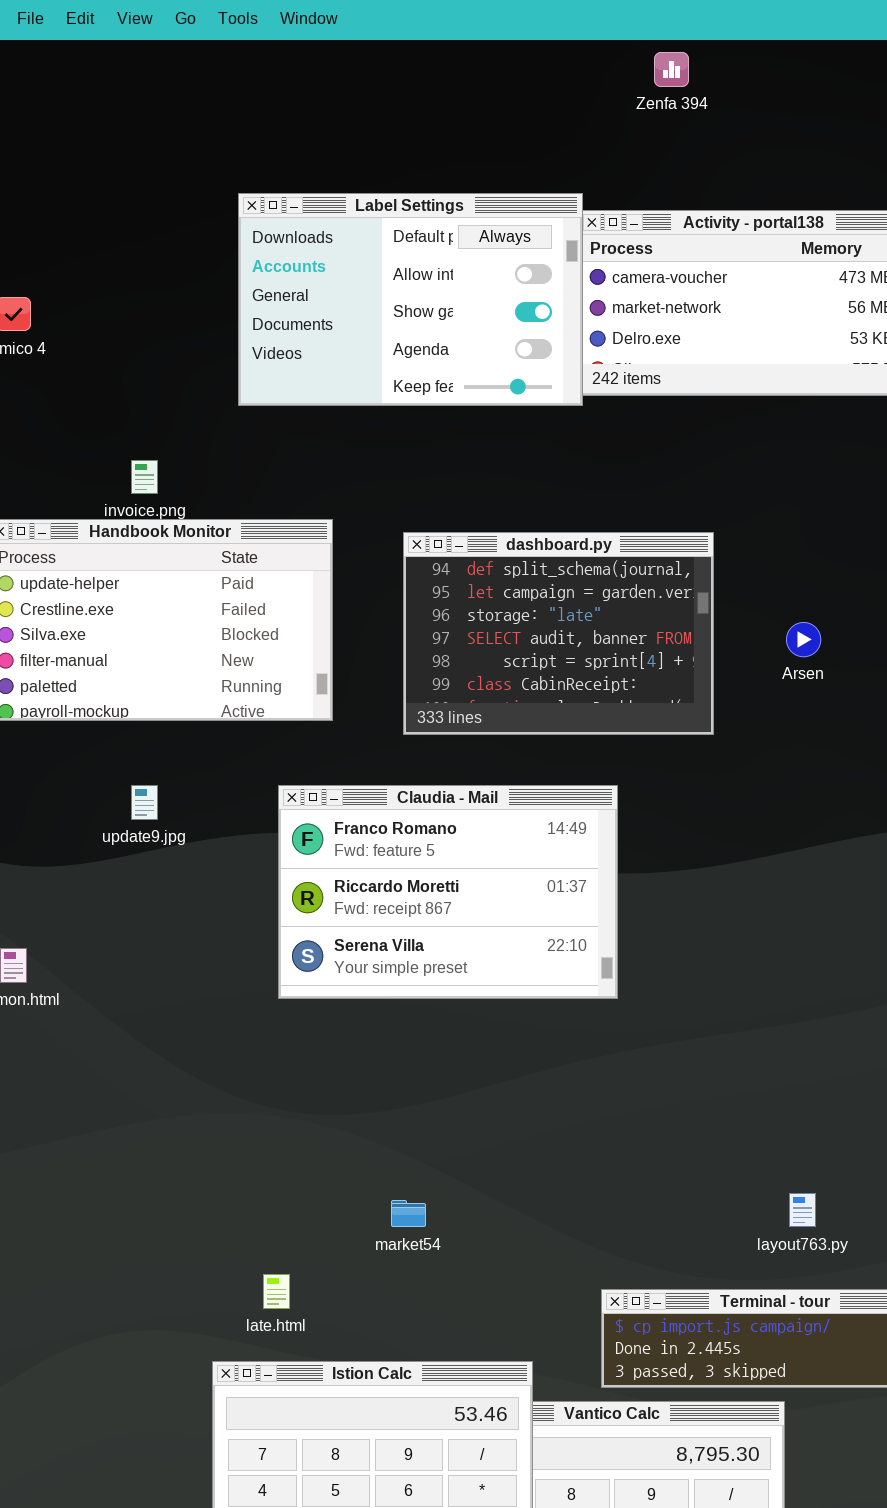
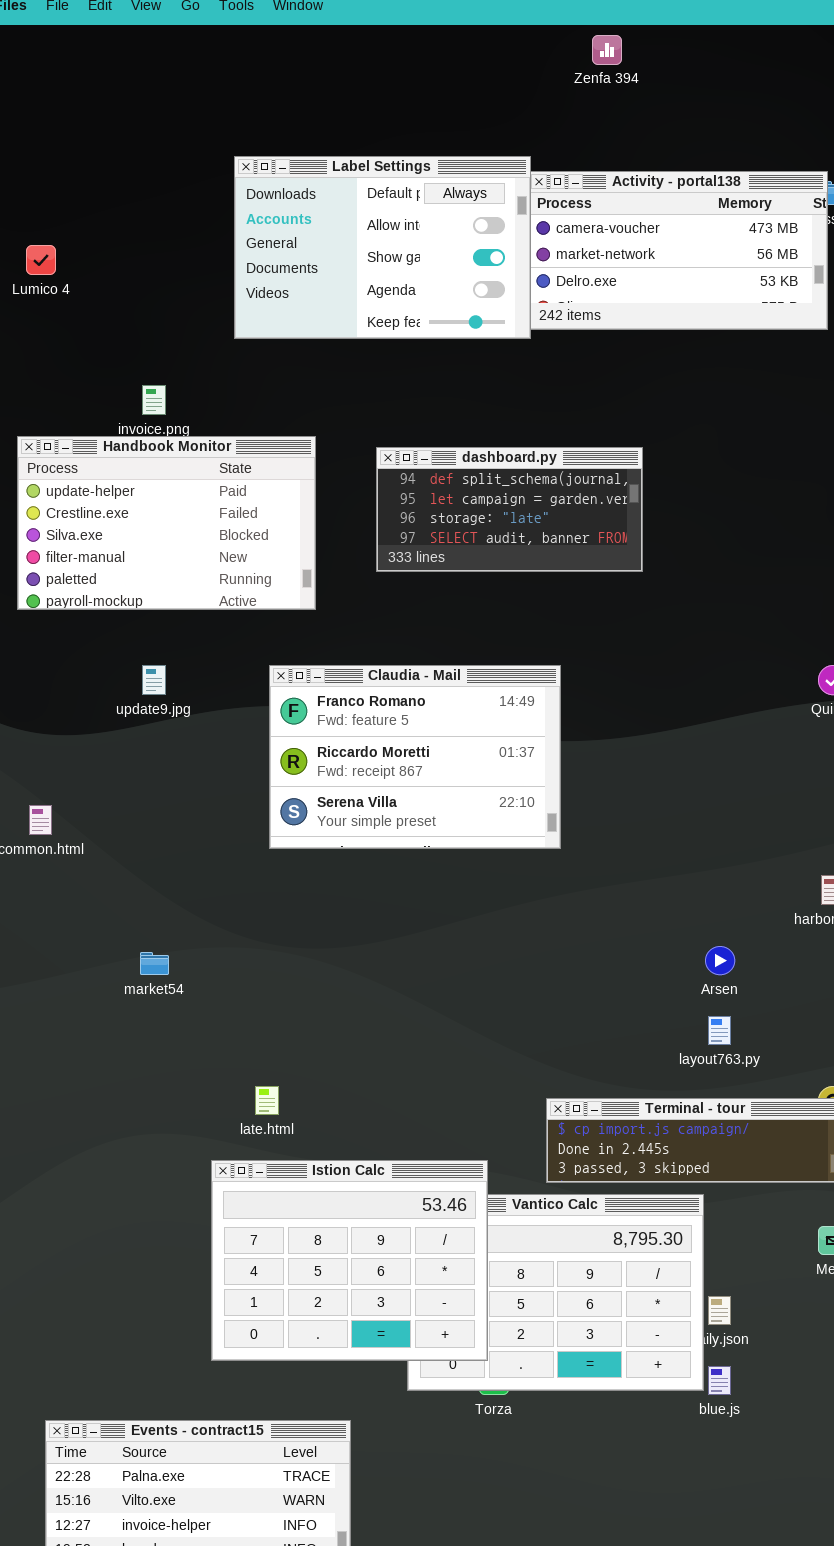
dashboard.py: [403,532,714,735] -> [376,447,643,572], resized
Arsen: [786,622,821,657] -> [705,946,735,975], moved
market54: [391,1200,426,1227] -> [140,952,169,975], moved

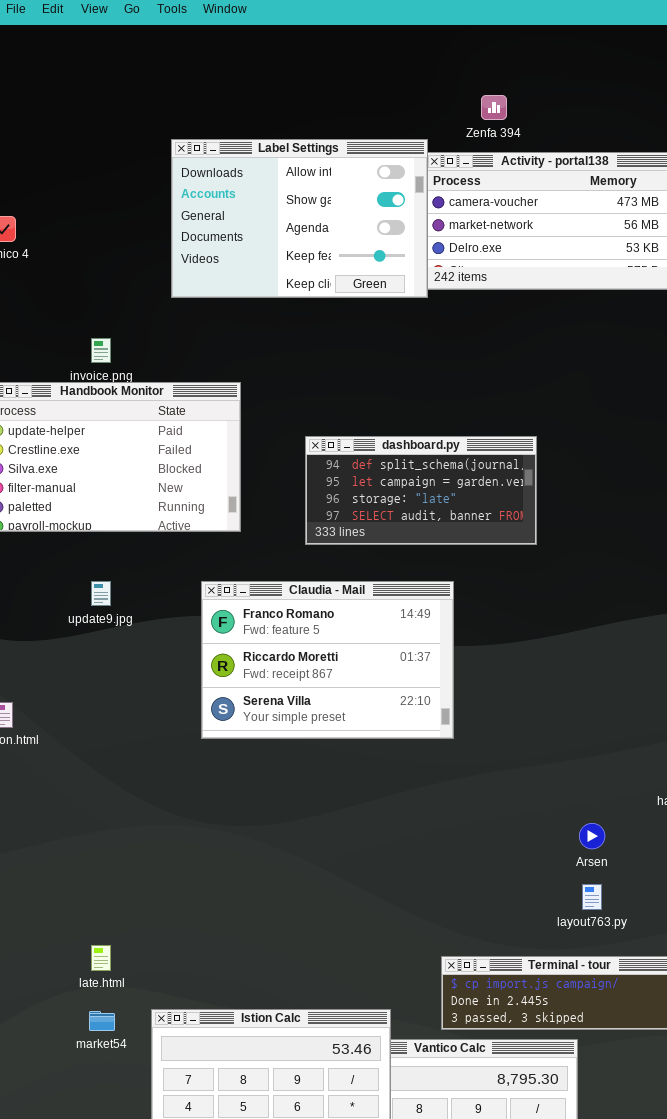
Zenfa 394: [592,35,622,65] -> [481,95,507,120], moved
Label Settings: [234,156,531,339] -> [171,139,428,298], scrolled down 1 row
dashboard.py: [376,447,643,572] -> [305,436,537,545], moved
market54: [140,952,169,975] -> [89,1011,115,1031], moved
late.html: [255,1086,279,1115] -> [91,945,111,971], moved

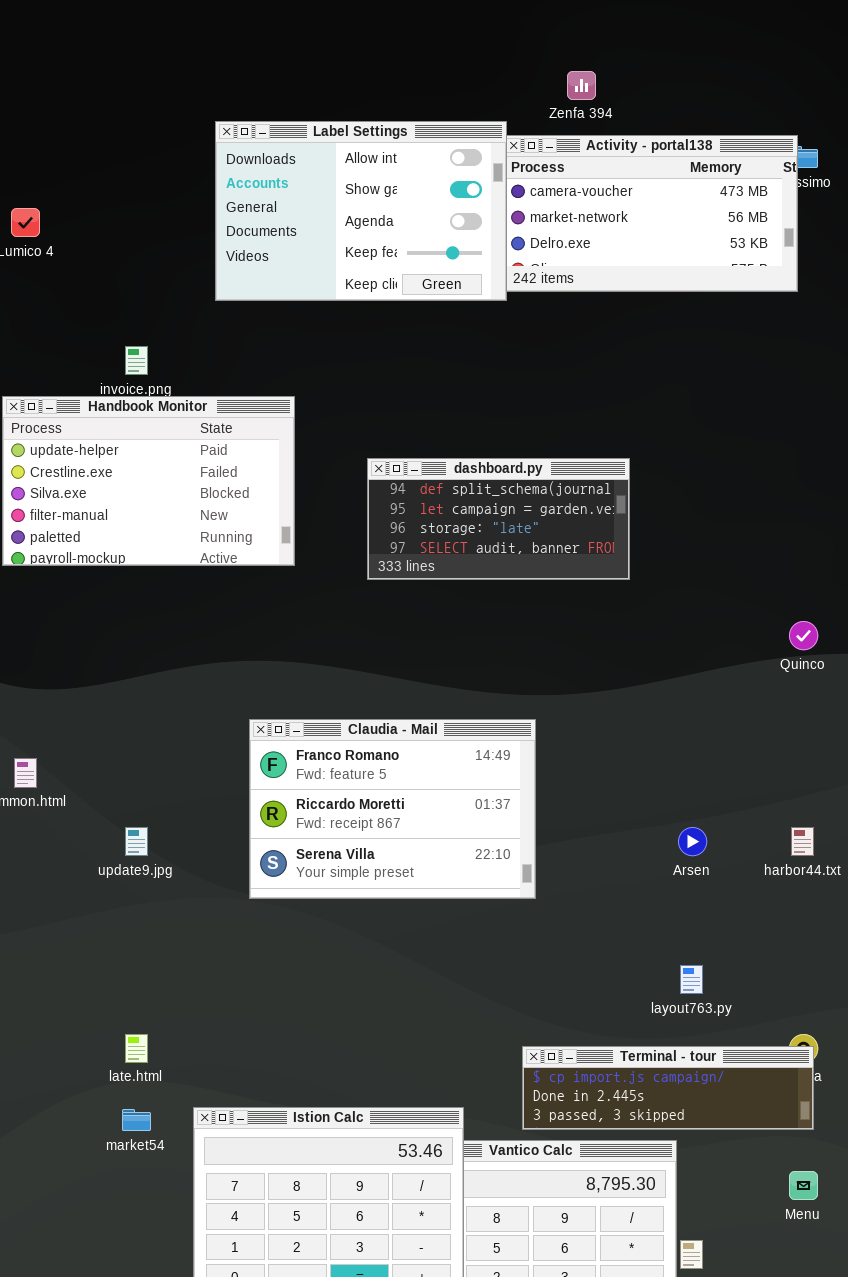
update9.jpg: [91,581,111,606] -> [125,827,148,856], moved
Claudia - Mail: [201,581,454,739] -> [249,719,536,899], moved
Arsen: [579,823,605,849] -> [678,827,707,856], moved

